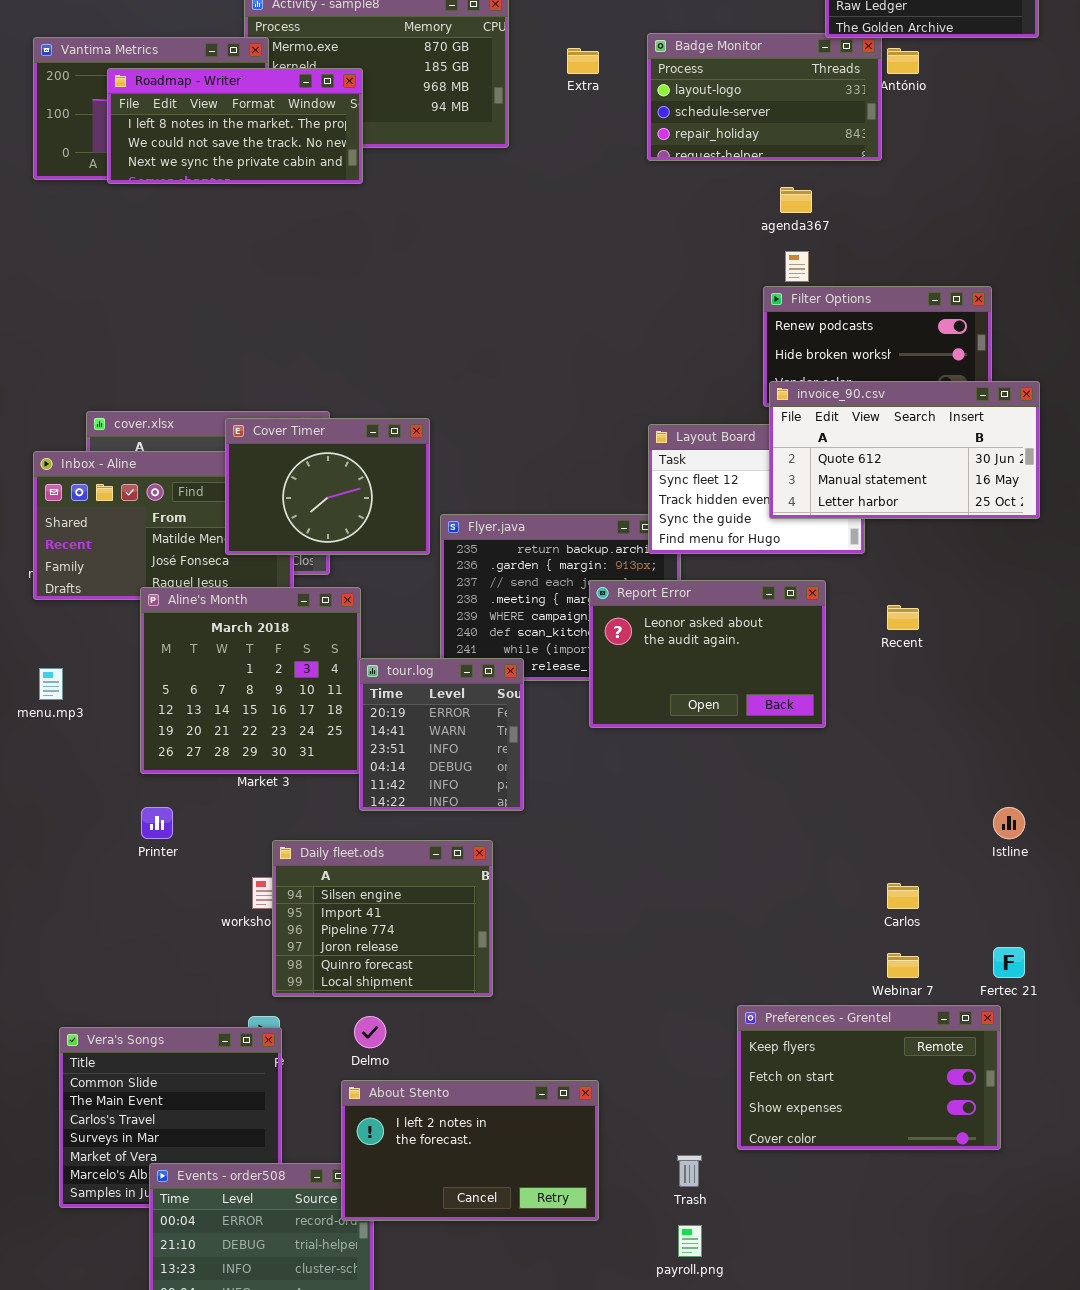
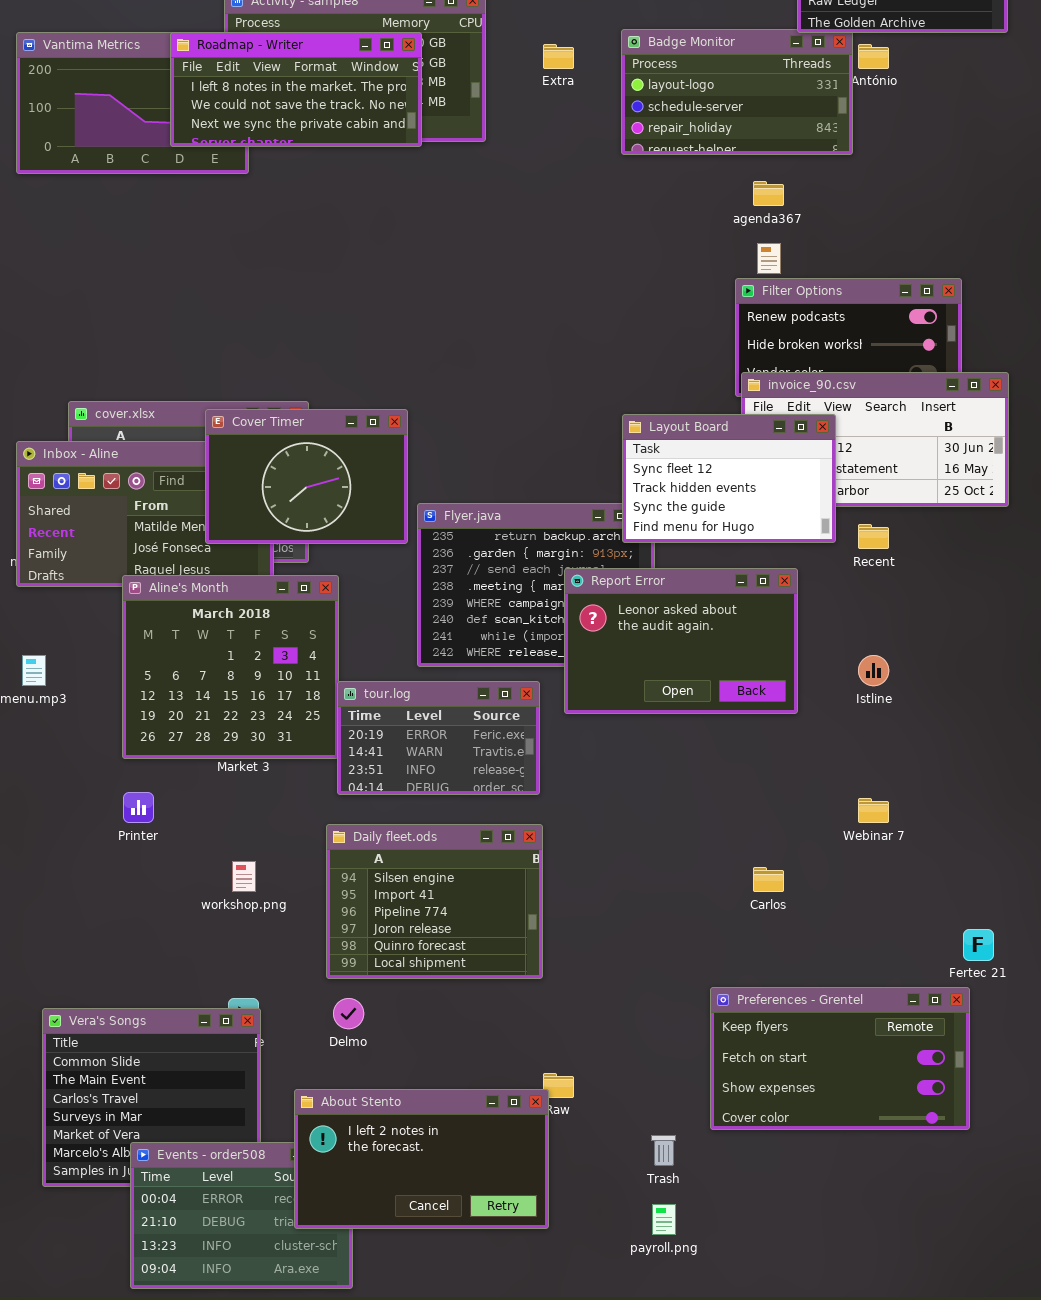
Roadmap - Writer: [107,68,363,184] -> [170,32,422,147], moved
Layout Board: [648,424,865,554] -> [622,414,836,543], raised
Recent: [887,605,919,630] -> [858,524,889,549], moved
tour.log: [359,658,524,811] -> [337,681,540,795], resized
Istline: [993,807,1025,839] -> [858,655,889,686], moved
Daily fleet.ods: [272,840,493,997] -> [326,824,543,979], moved
Carlos: [887,883,919,909] -> [753,867,784,892], moved
Webinar 7: [887,953,919,978] -> [858,798,889,823], moved
About Stento: [341,1080,599,1221] -> [294,1089,549,1229], moved

